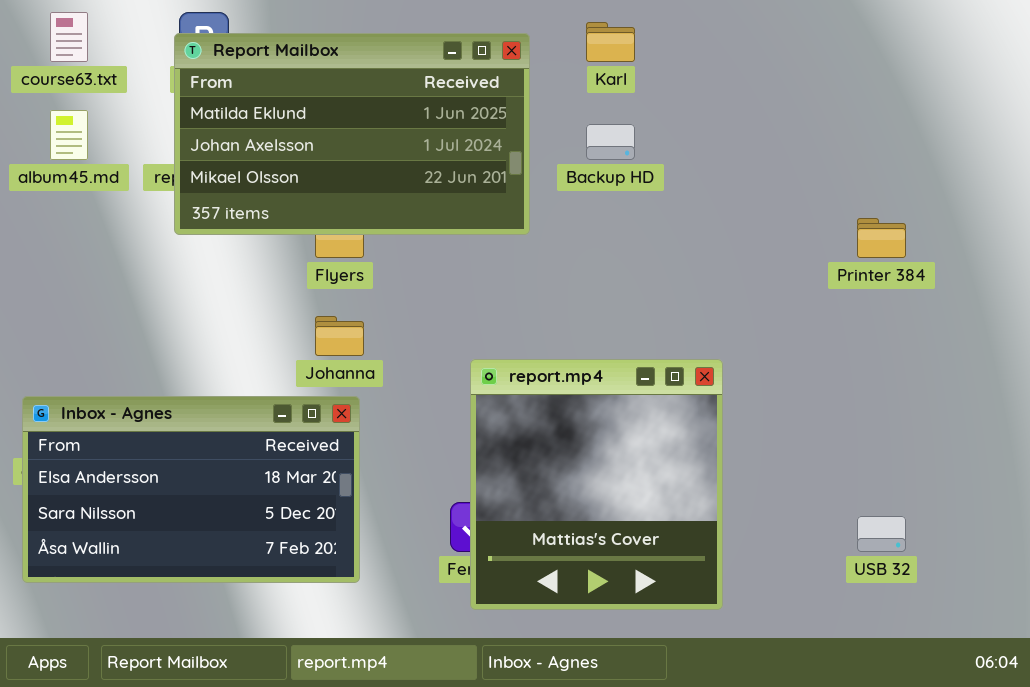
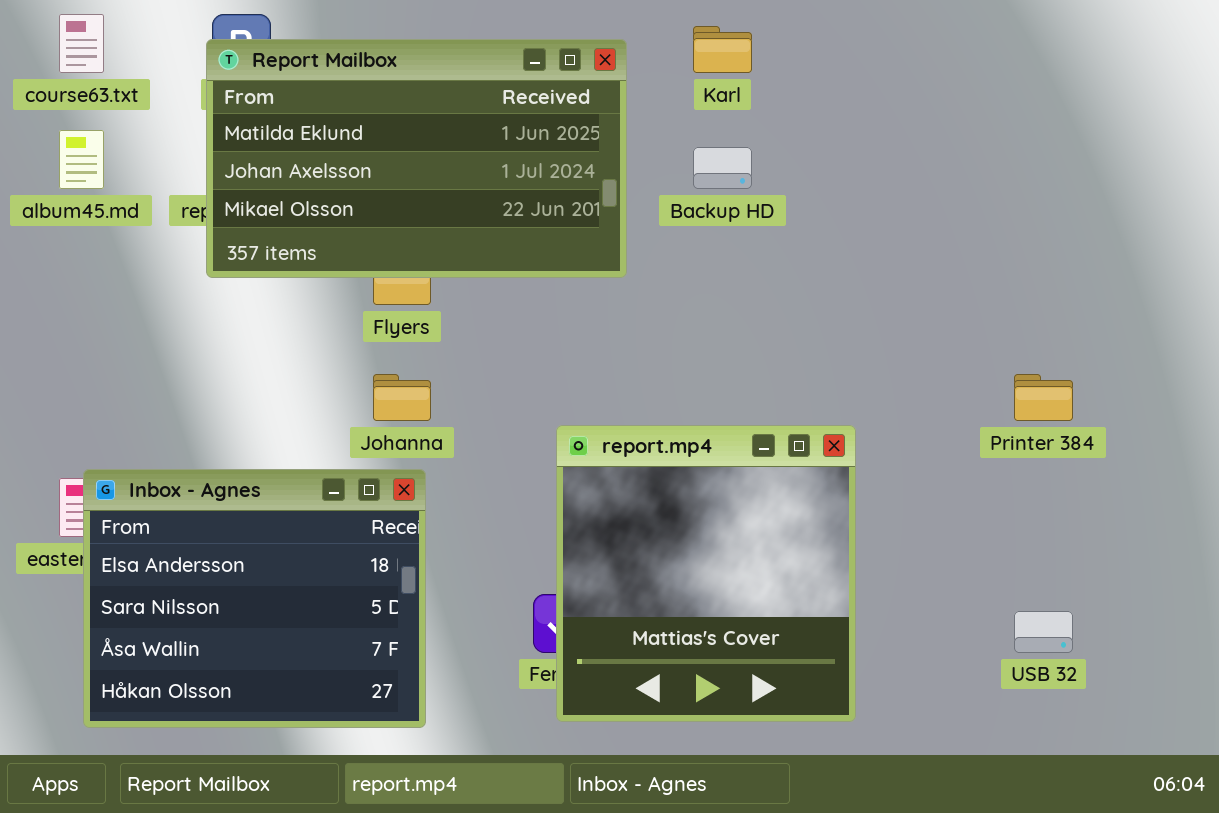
Printer 384: [857,218,906,258] -> [1014,374,1073,421], moved
Inbox - Agnes: [22,396,360,583] -> [83,469,426,728], resized

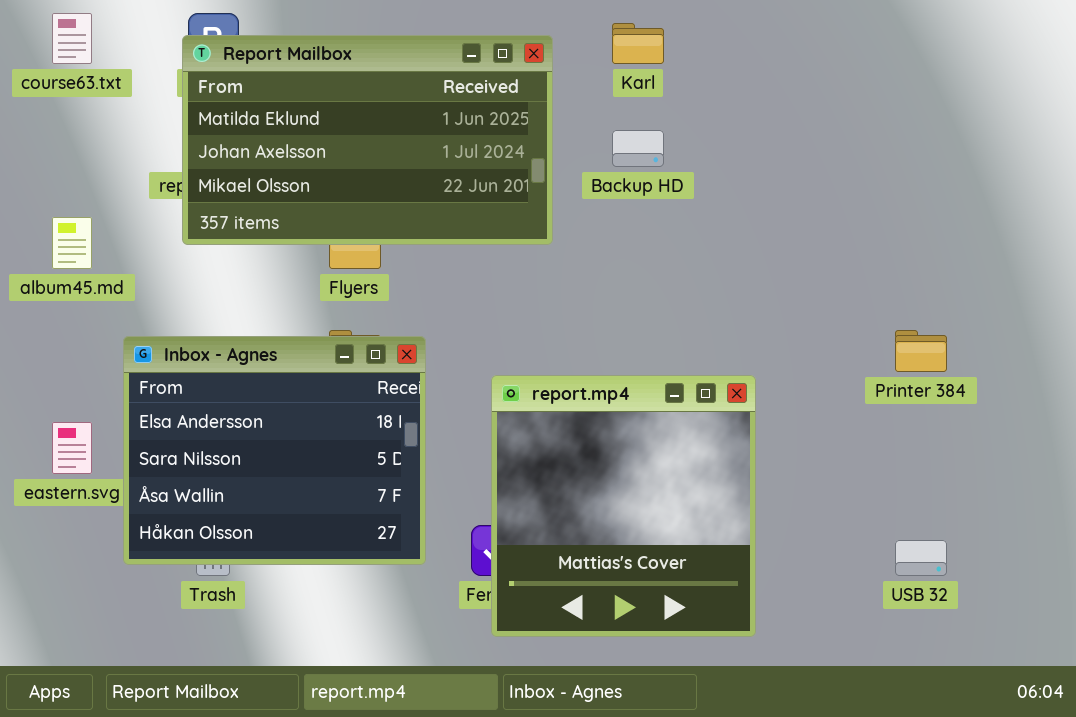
album45.md: [59,130,104,189] -> [52,217,92,269], moved
Inbox - Agnes: [83,469,426,728] -> [123,336,426,565], moved

